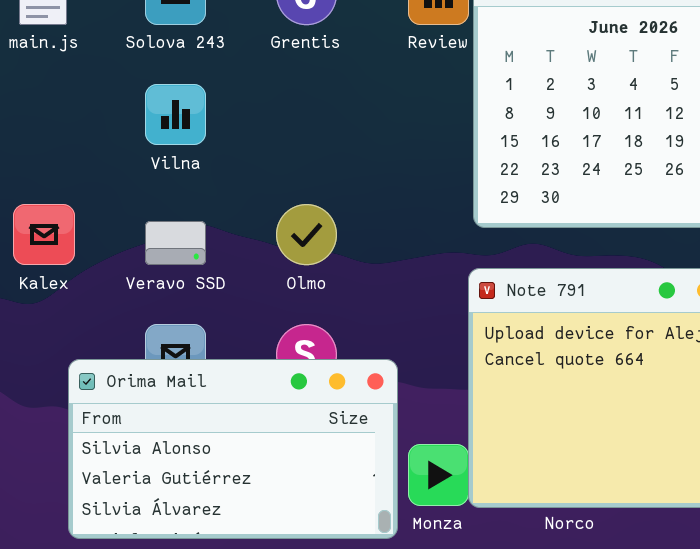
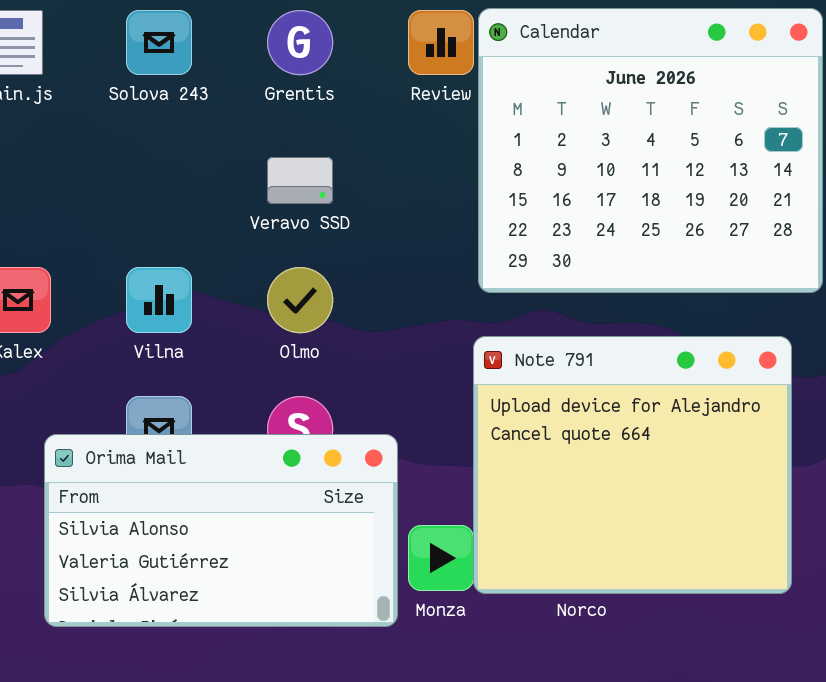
Vilna: [145,84,206,145] -> [126,267,192,333], moved
Veravo SSD: [145,221,206,265] -> [267,157,333,204], moved

